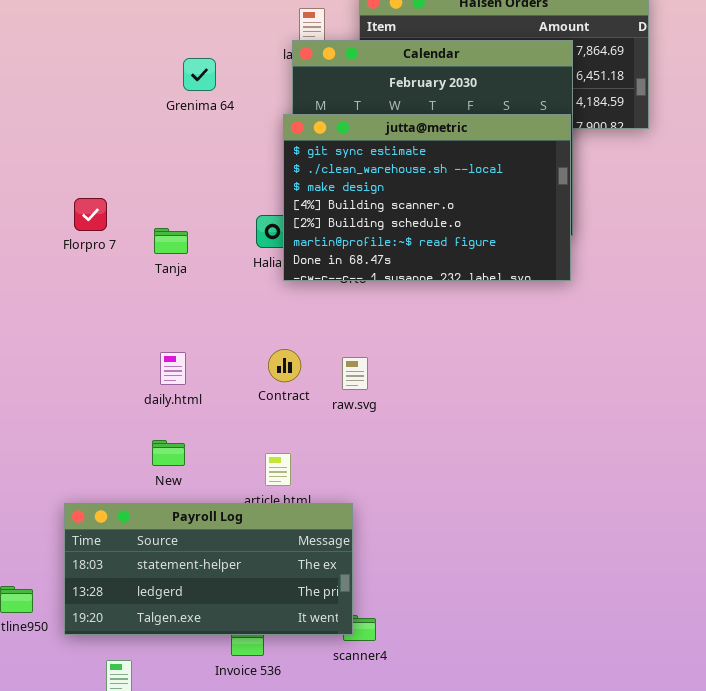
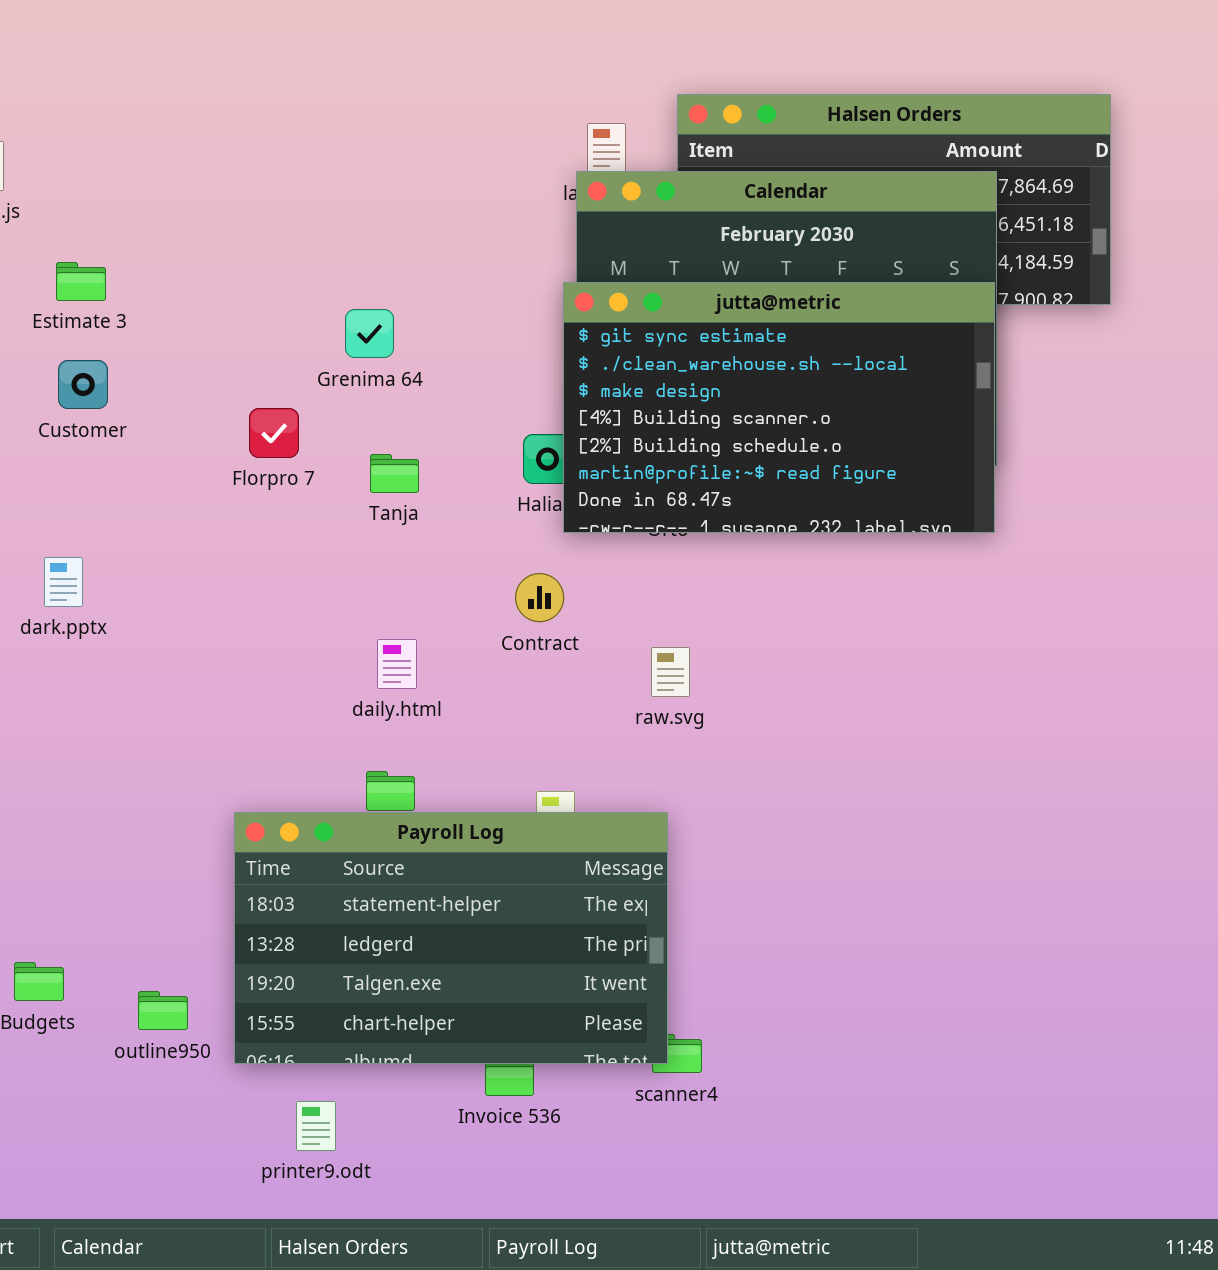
Grenima 64: [183,58,216,91] -> [345,309,394,358], moved
Contract: [268,349,301,382] -> [515,573,564,622], moved
Payroll Log: [64,503,353,635] -> [234,812,668,1064], resized

